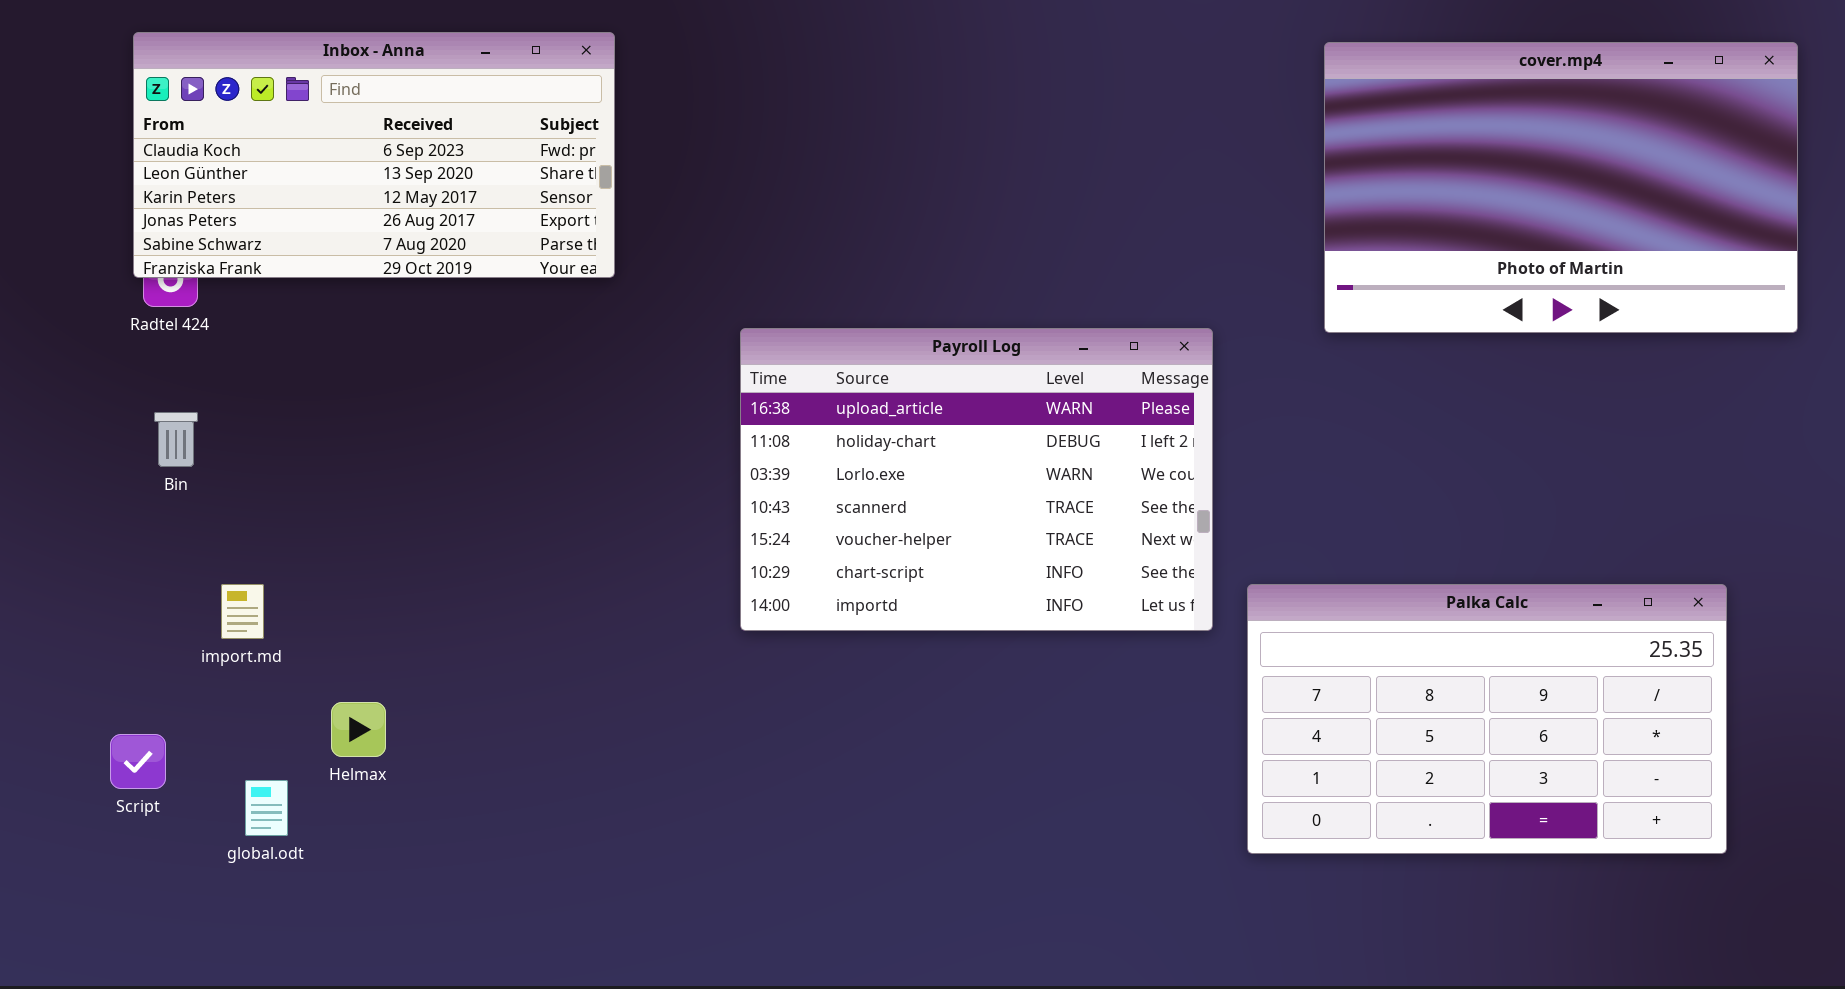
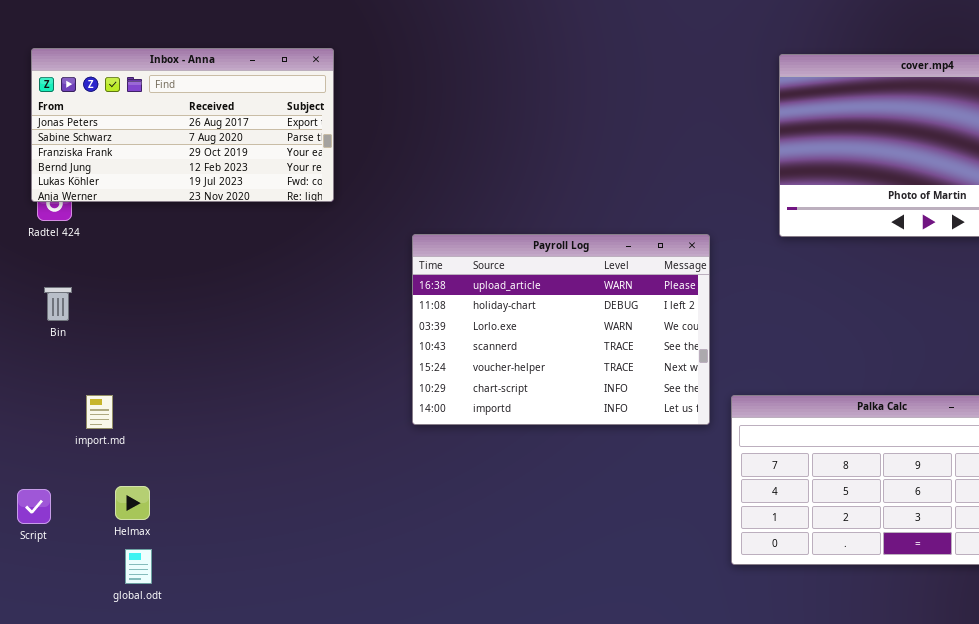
Inbox - Anna: [133,32,615,278] -> [31,48,334,202], scrolled down 3 rows
Helmax: [331,702,386,757] -> [115,486,150,520], moved
global.odt: [245,780,288,836] -> [125,549,152,584], moved

